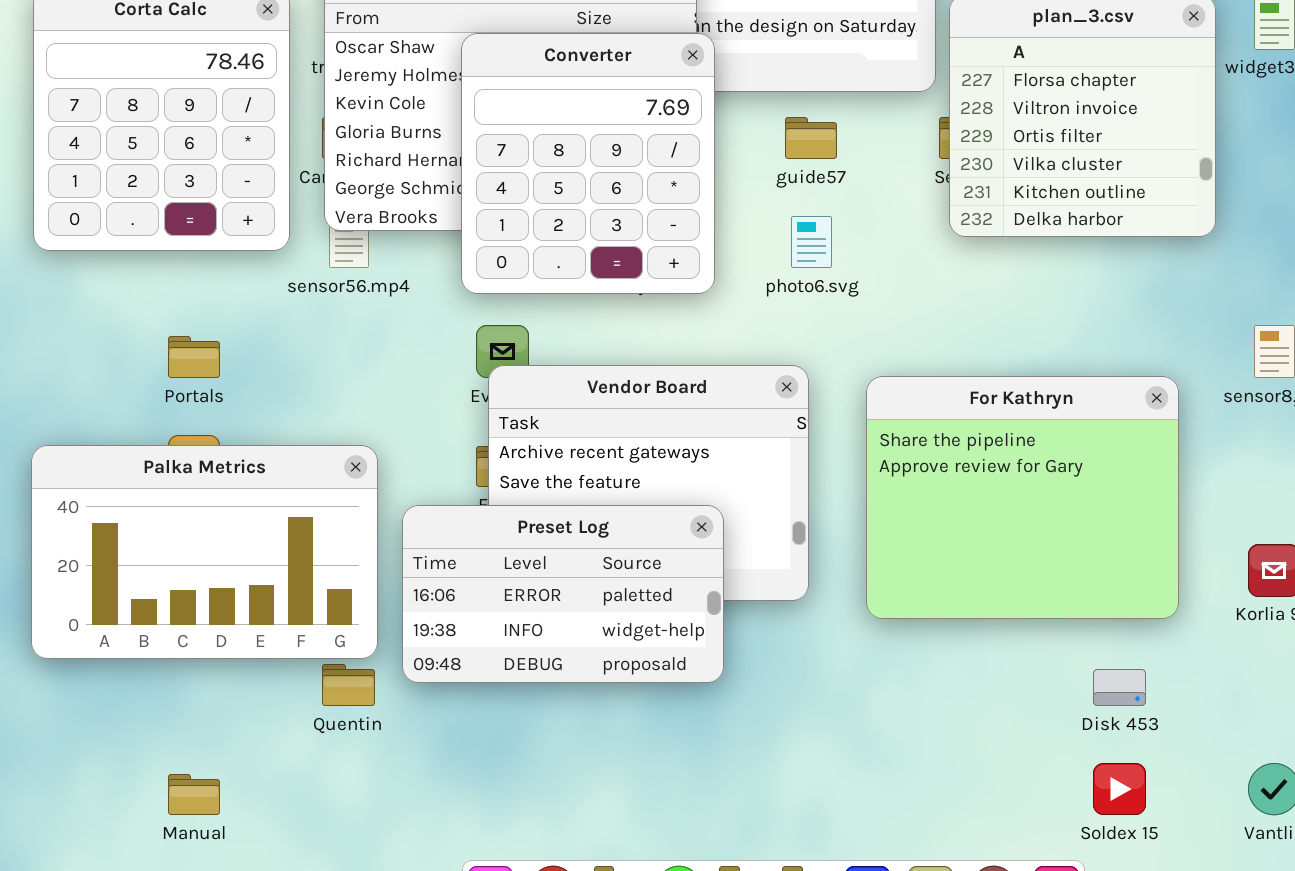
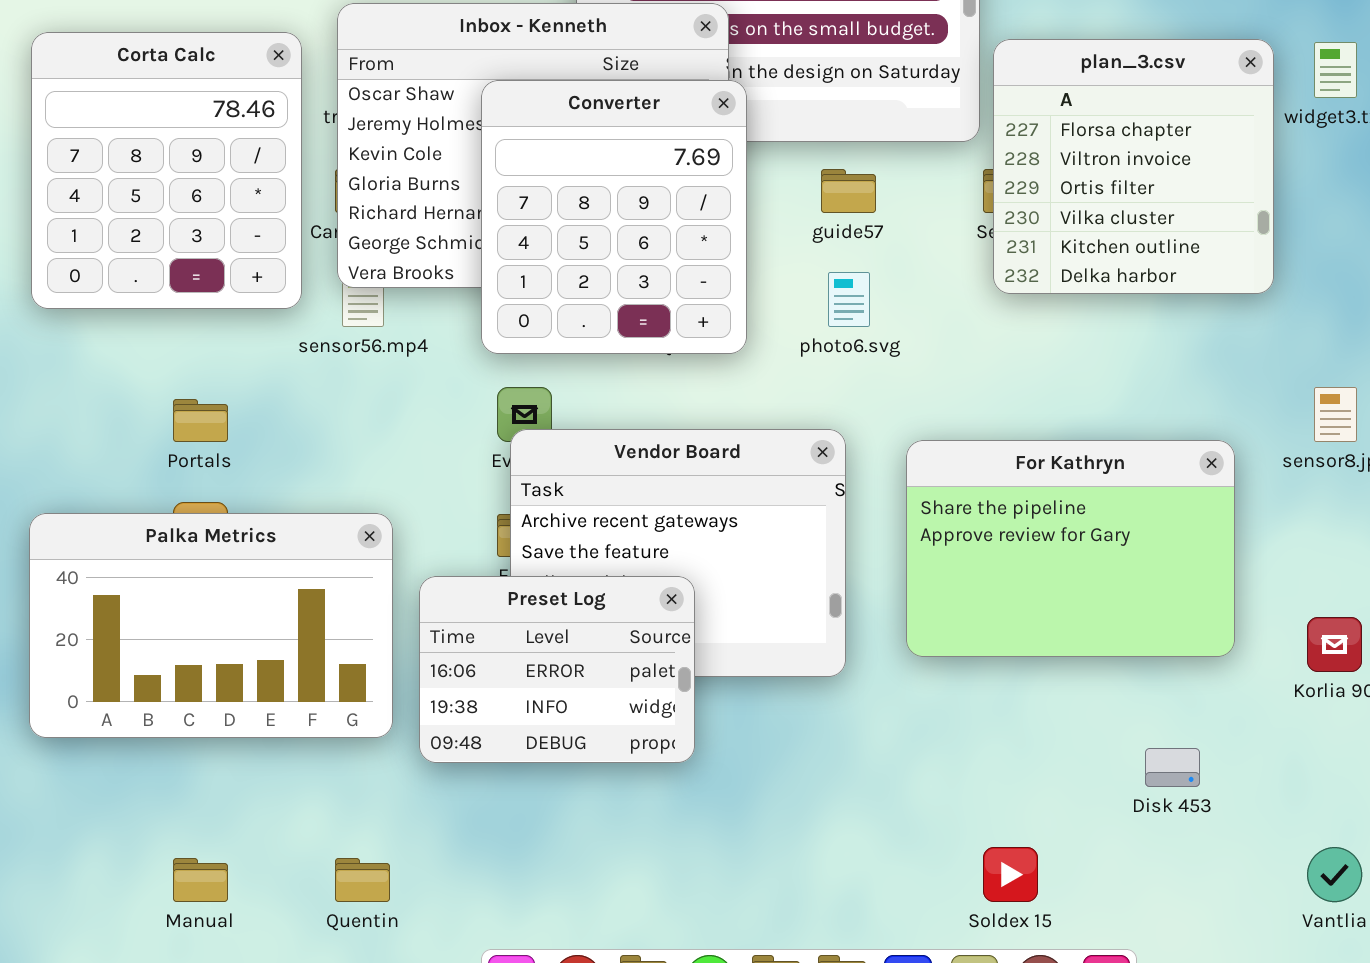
For Kathryn: [866,376,1179,619] -> [906,440,1235,657], resized
Preset Log: [402,505,724,683] -> [419,576,695,763], resized
Quentin: [322,664,375,706] -> [335,858,390,902], moved
Soldex 15: [1093,763,1146,815] -> [983,847,1038,902], moved

